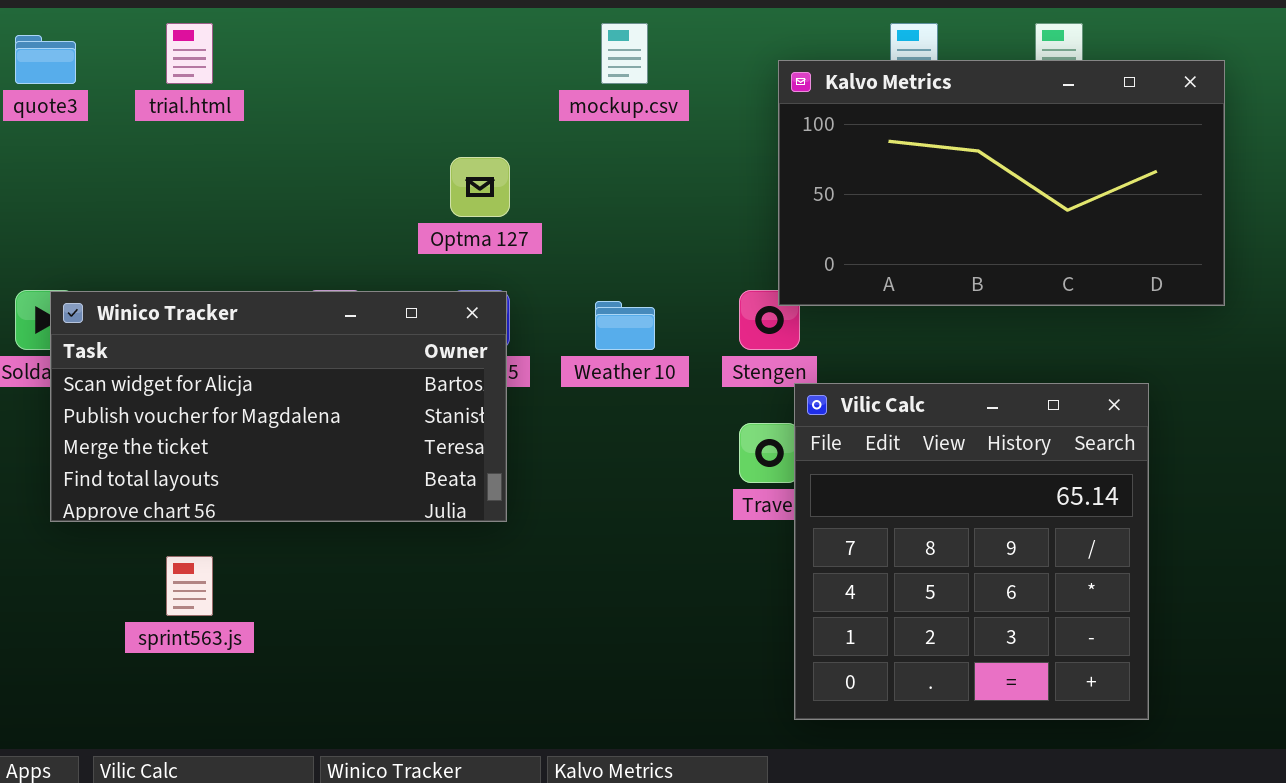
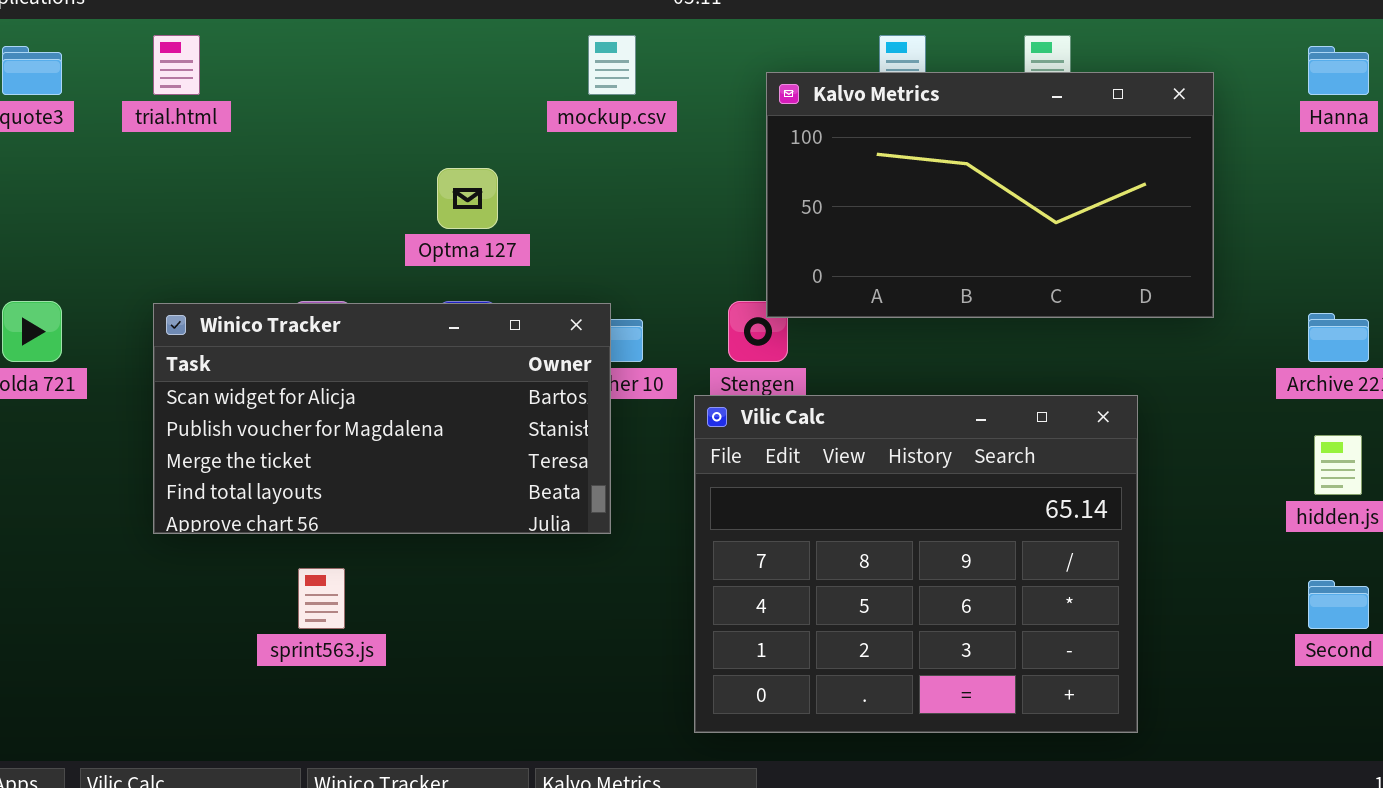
Winico Tracker: [50,291,507,522] -> [153,303,611,534], moved
Vilic Calc: [794,383,1149,720] -> [694,395,1138,733], resized
sprint563.js: [166,556,213,616] -> [298,568,345,629], moved

